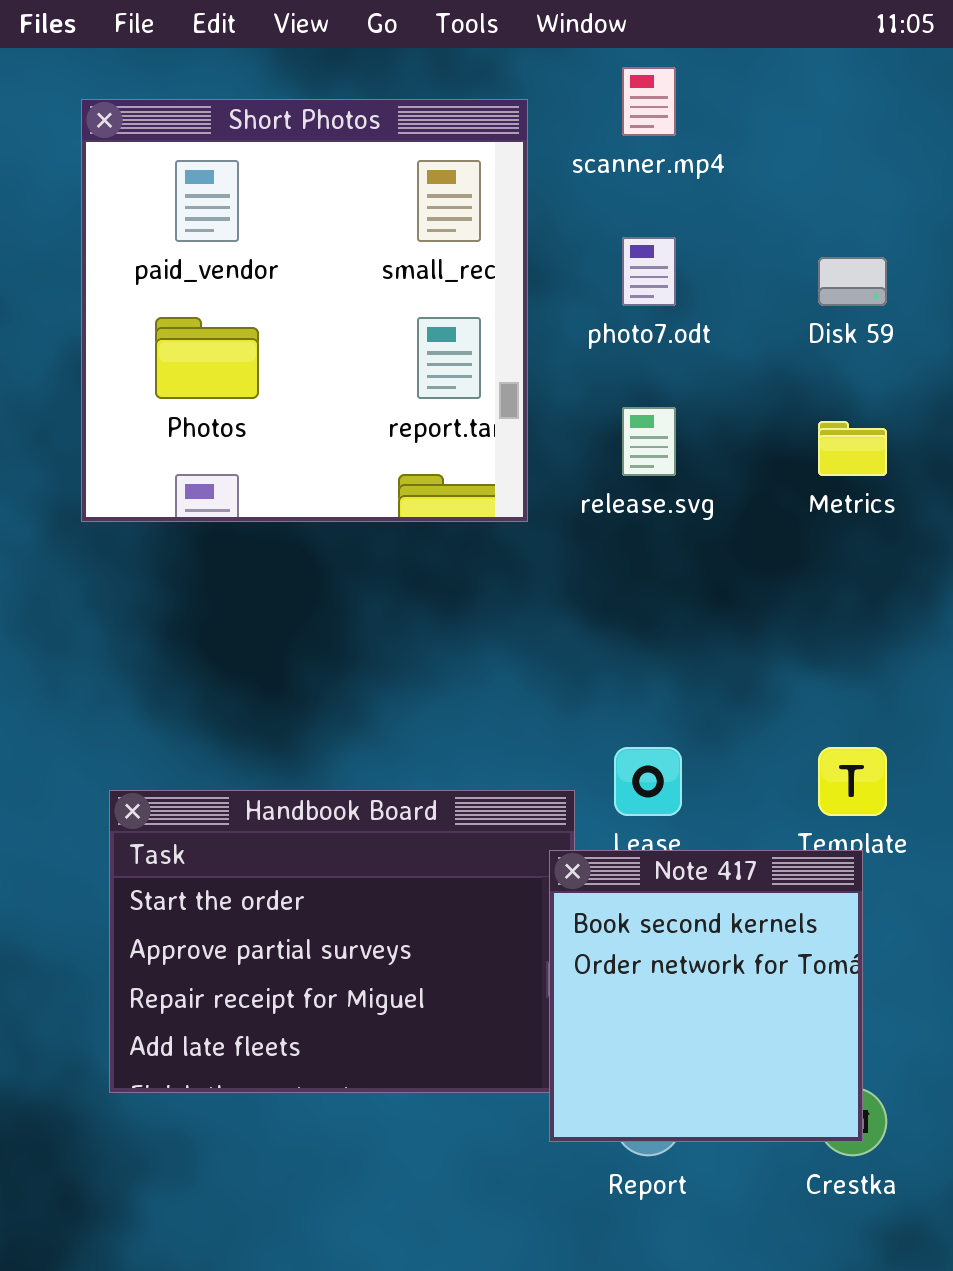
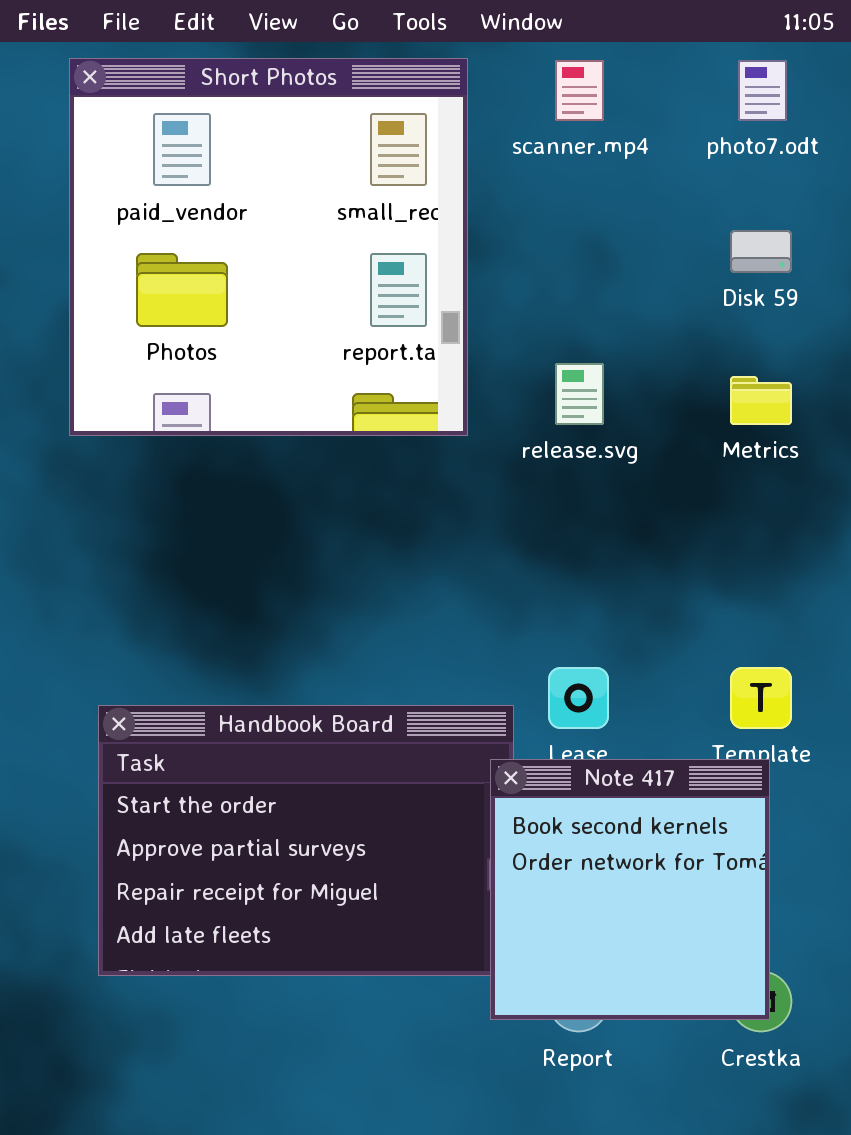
Short Photos: [81,99,528,522] -> [69,58,468,436], moved
photo7.odt: [622,237,676,306] -> [738,60,787,121], moved

